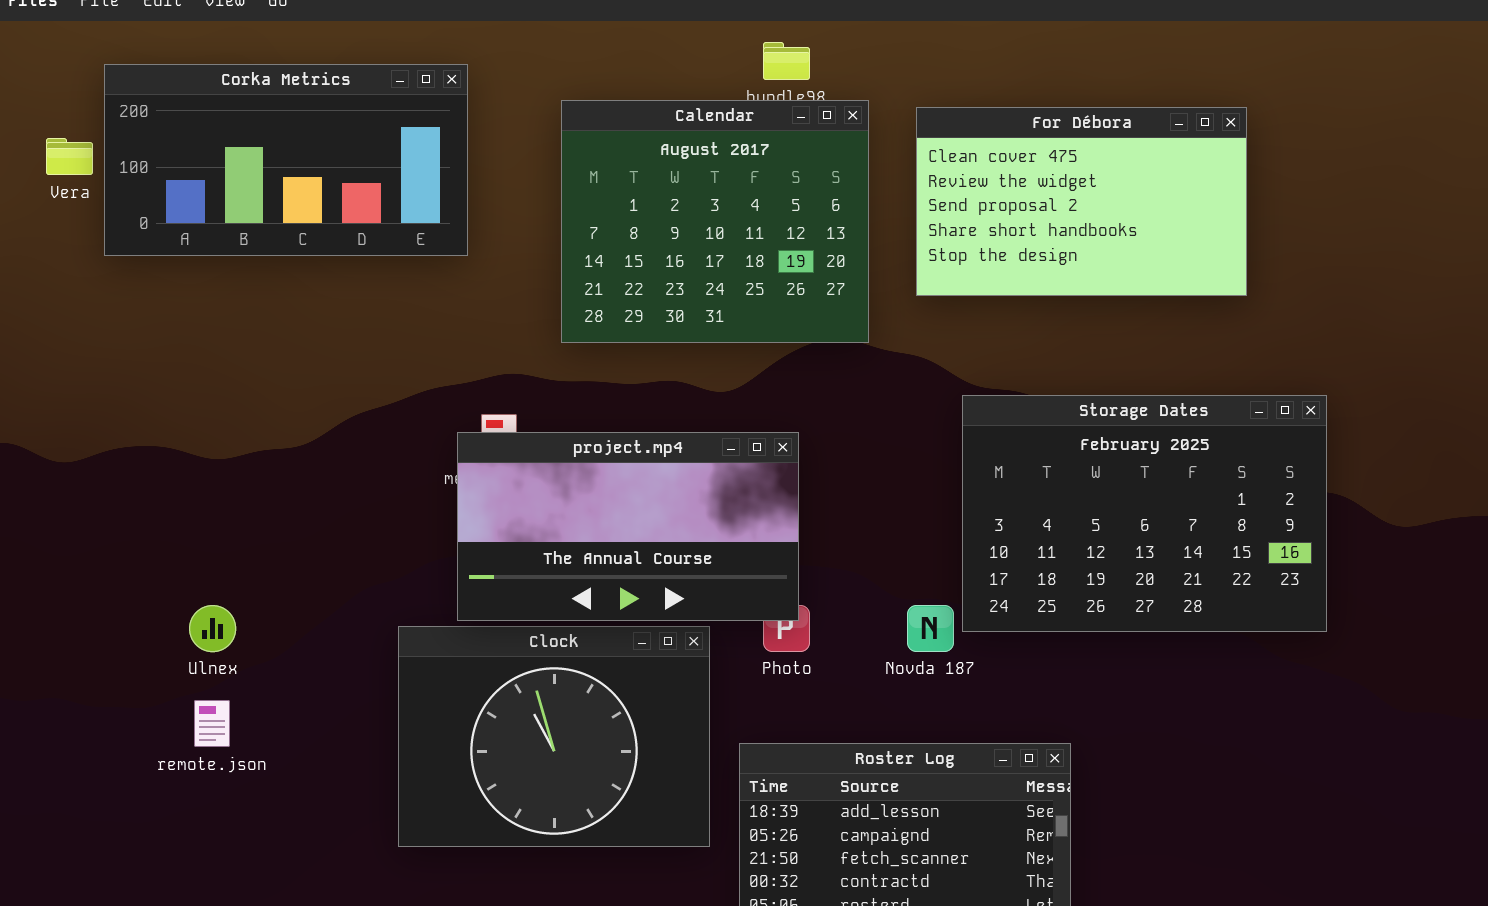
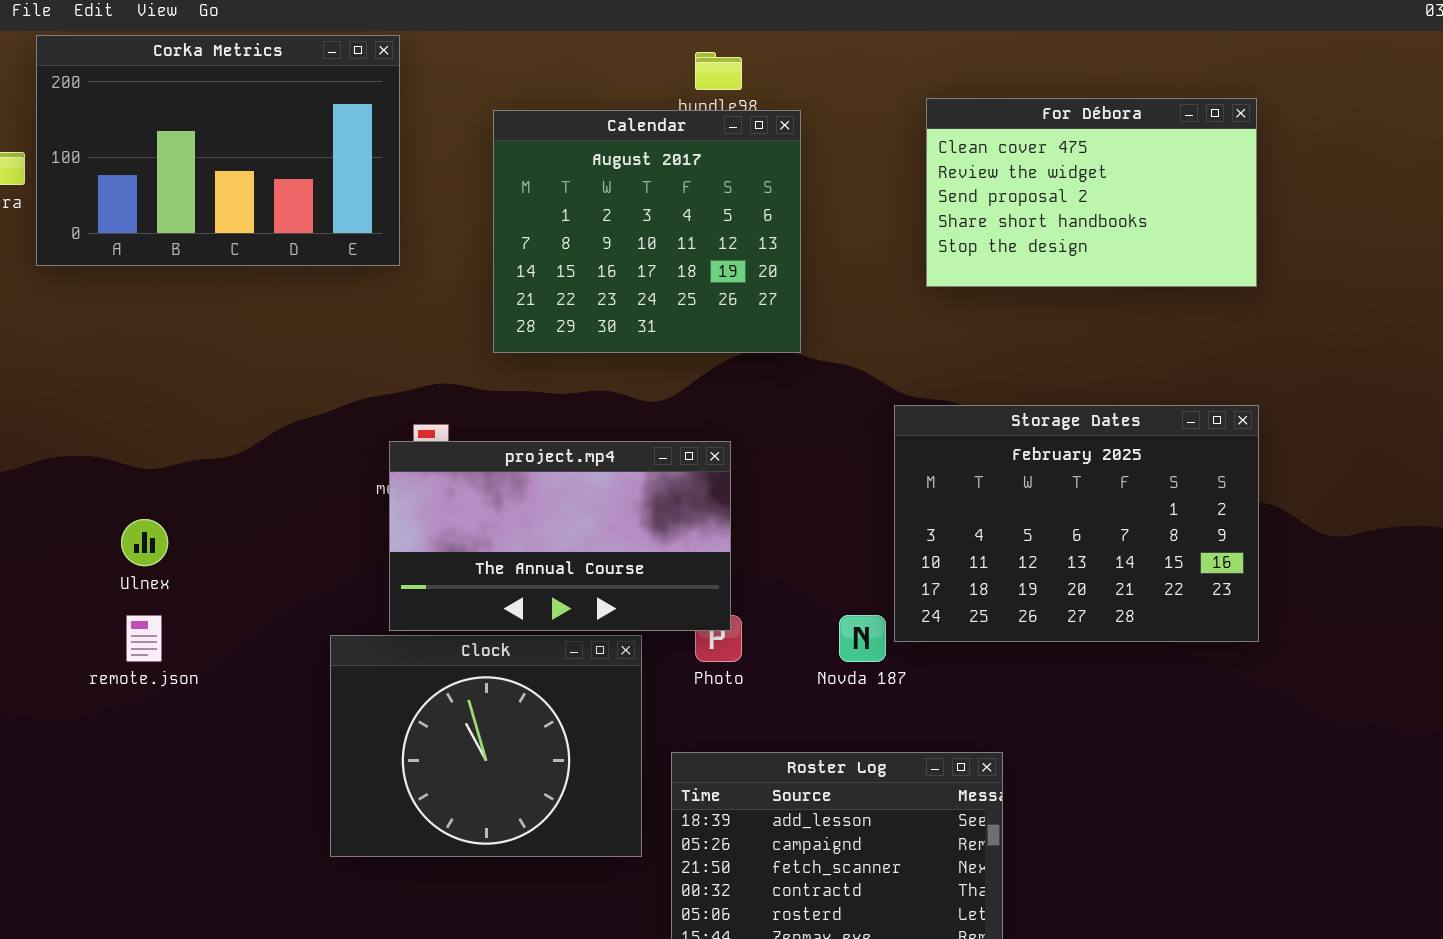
Corka Metrics: [104,64,468,256] -> [36,35,400,266], resized
For Débora: [916,107,1247,296] -> [926,98,1257,287], moved
Ulnex: [189,605,236,652] -> [121,519,168,566], moved
remote.json: [194,700,230,747] -> [126,615,162,662], moved

